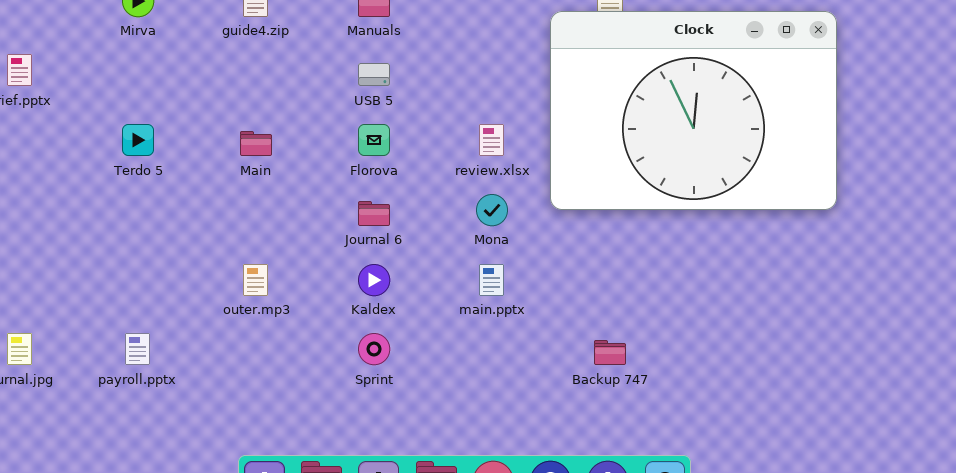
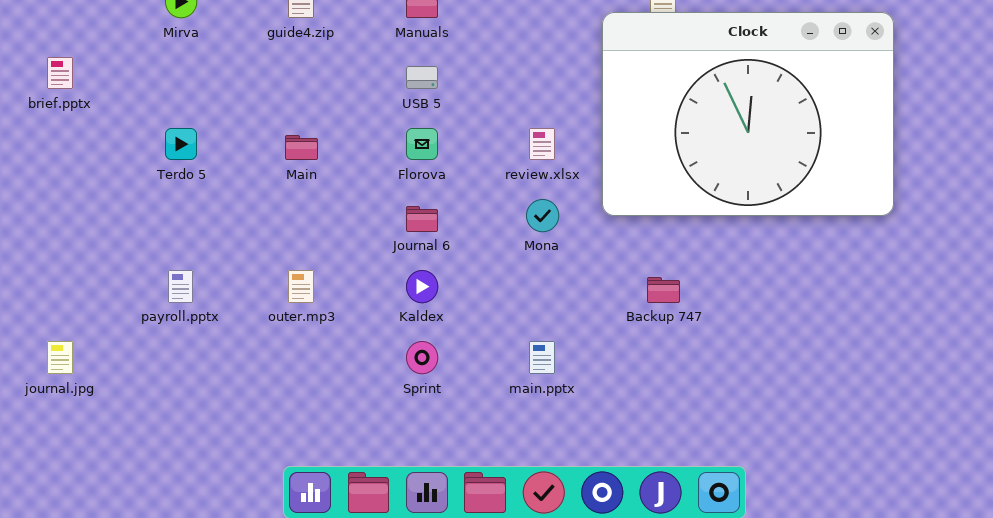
main.pptx: [479,264,504,296] -> [529,341,555,374], moved
payroll.pptx: [125,333,150,365] -> [168,270,193,303], moved
Backup 747: [594,340,626,365] -> [647,277,680,303], moved

